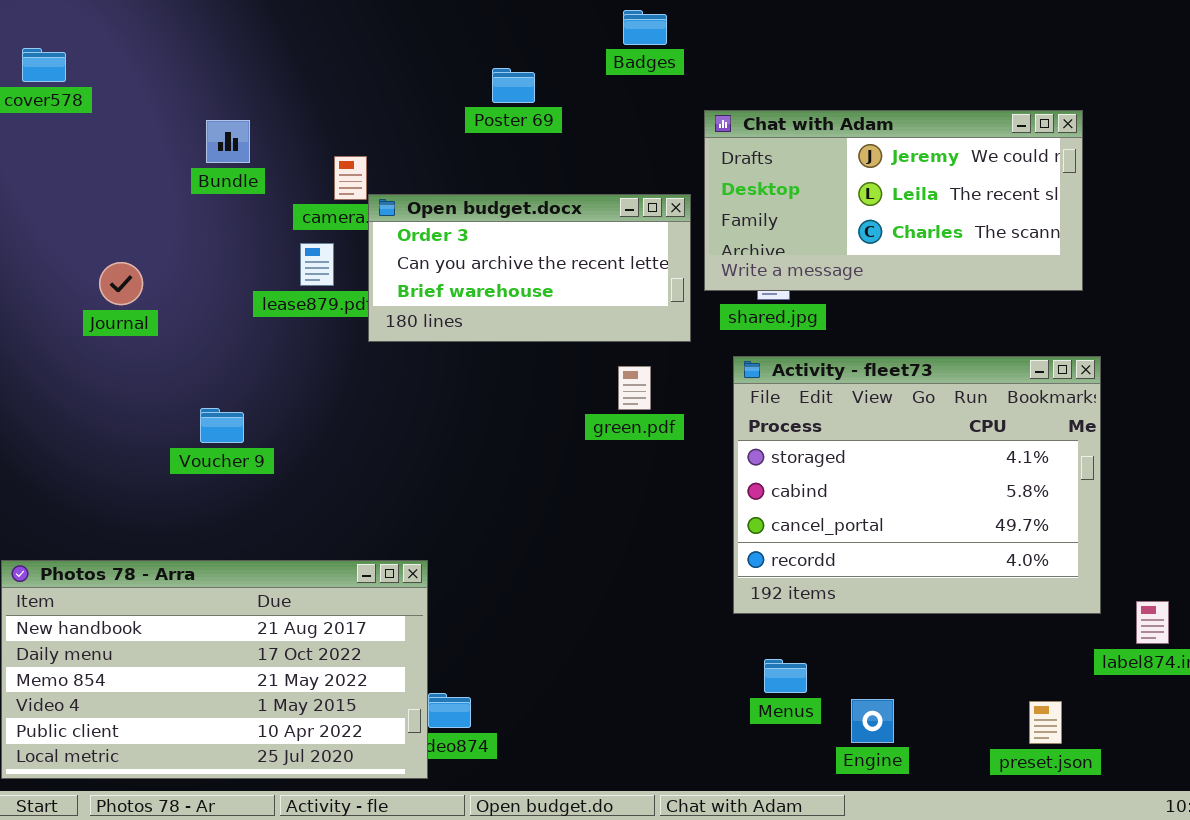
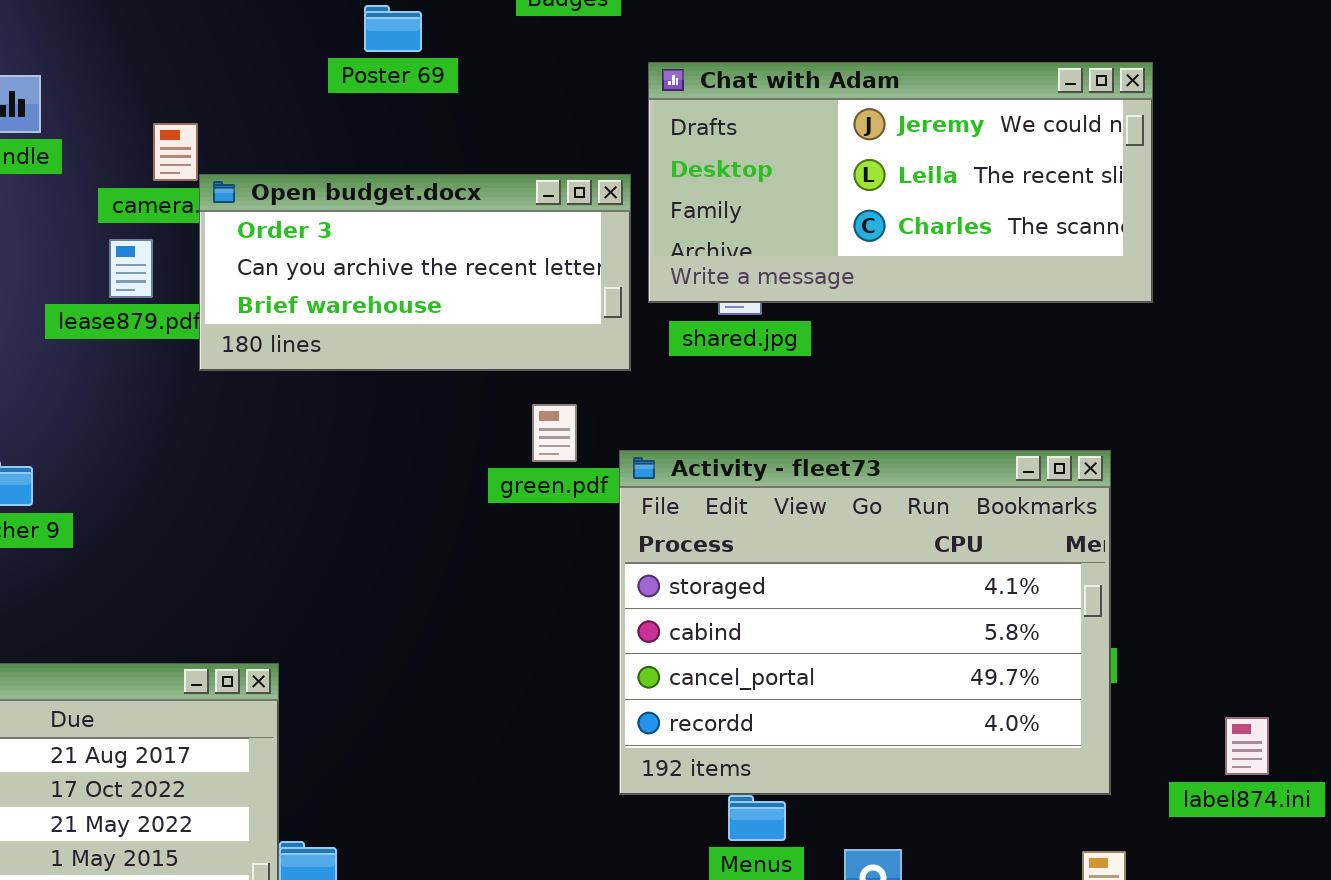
Activity - fleet73: [733,356,1101,614] -> [619,450,1111,795], moved

